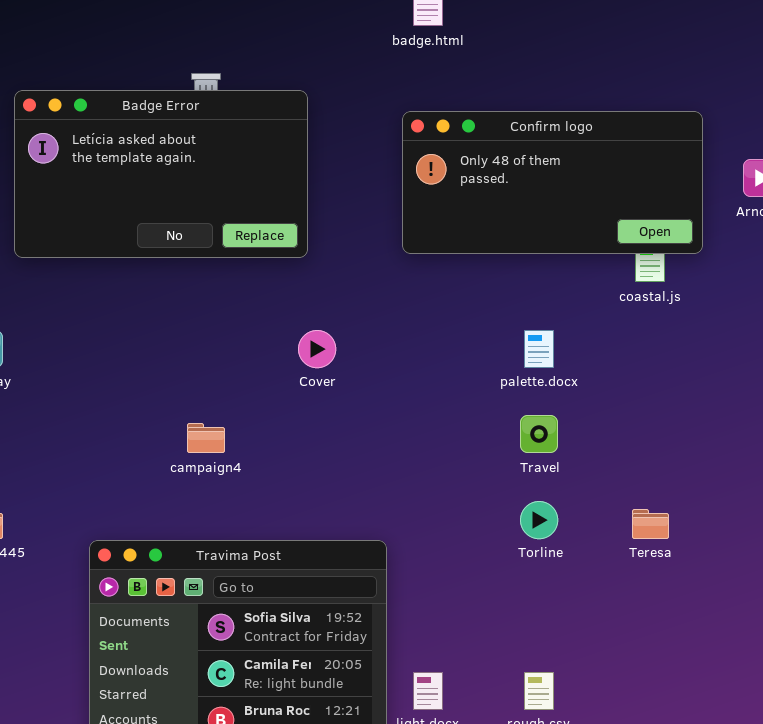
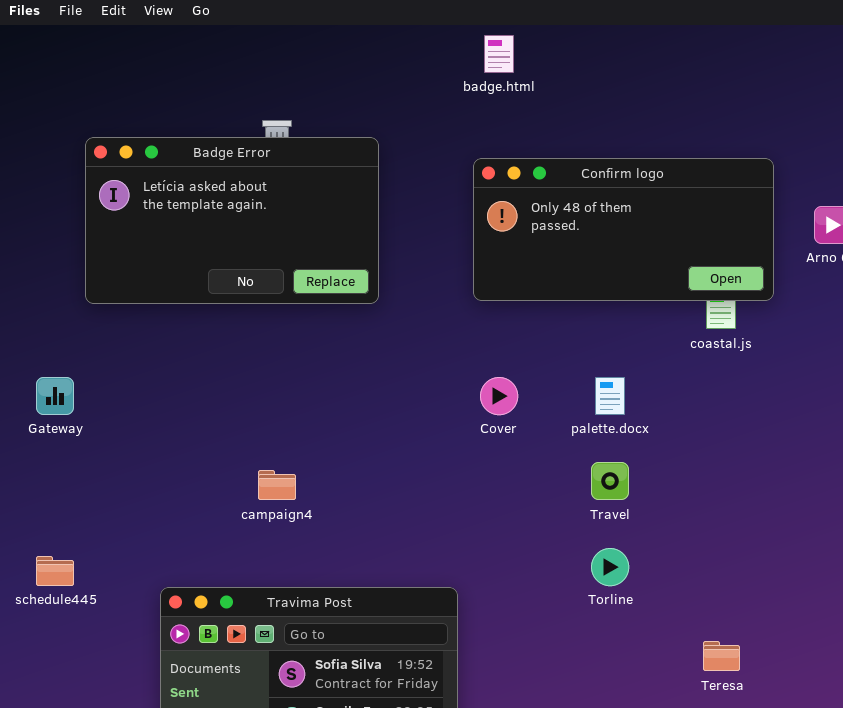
Cover: [298,330,336,368] -> [480,377,518,415], moved
Teresa: [632,509,669,539] -> [703,641,740,671], moved

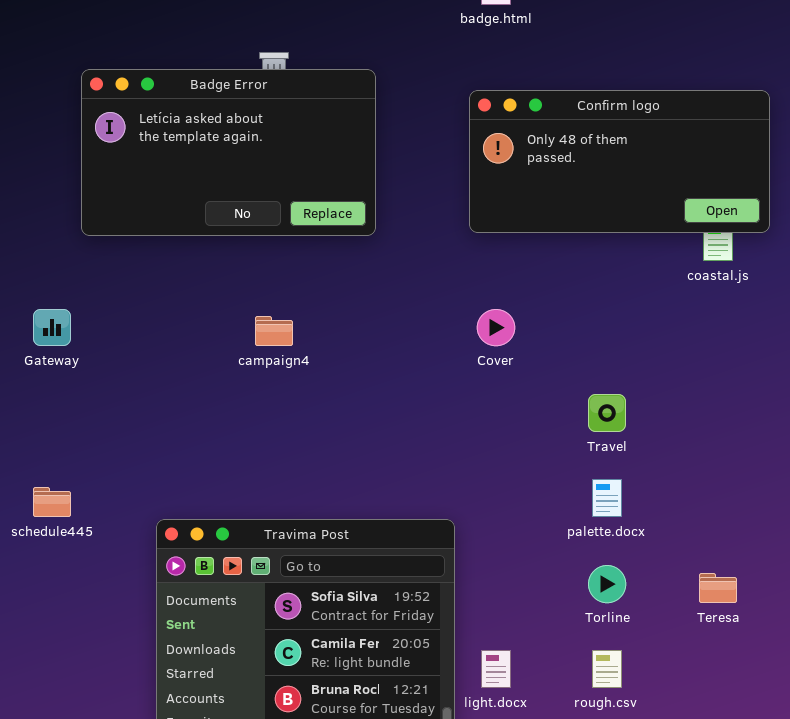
palette.docx: [595,377,625,415] -> [592,479,622,517], moved
campaign4: [258,470,296,500] -> [255,316,293,346], moved
Torline: [591,548,629,586] -> [588,565,626,603], moved

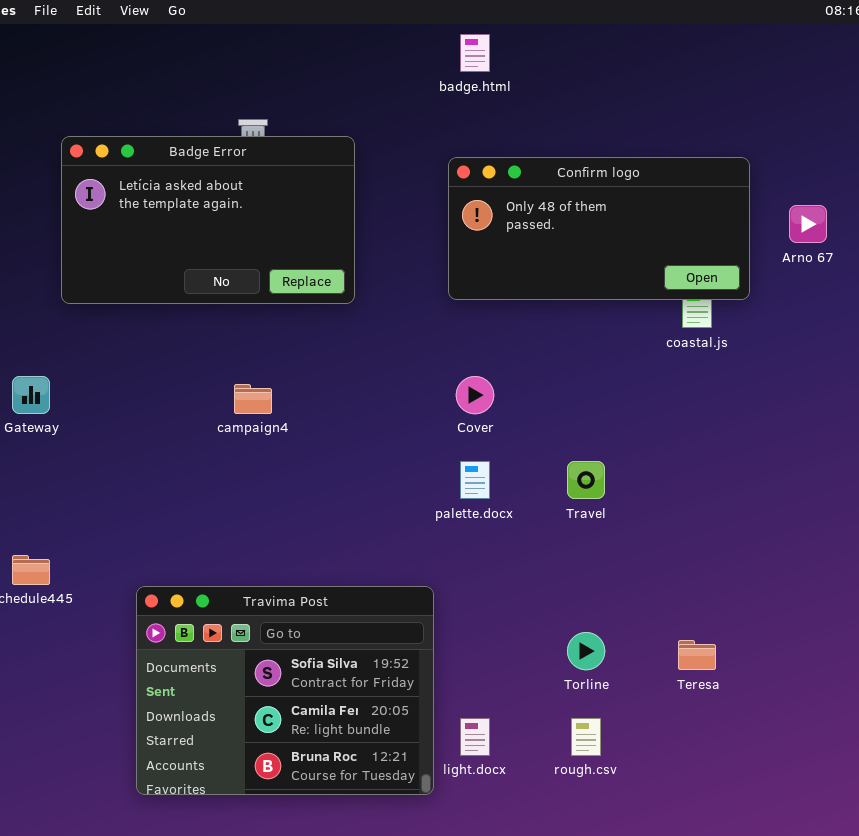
palette.docx: [592,479,622,517] -> [460,461,490,499], moved

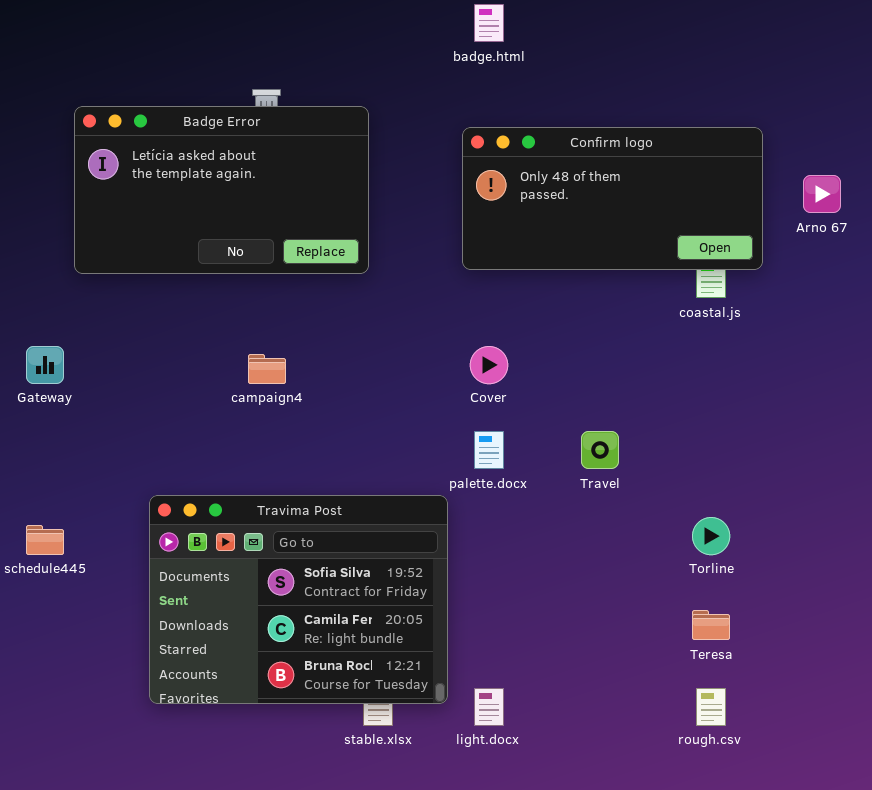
Travima Post: [136,586,434,795] -> [149,495,448,704], moved
Torline: [567,632,605,670] -> [692,517,730,555], moved
rough.csv: [571,718,601,756] -> [696,688,726,726], moved

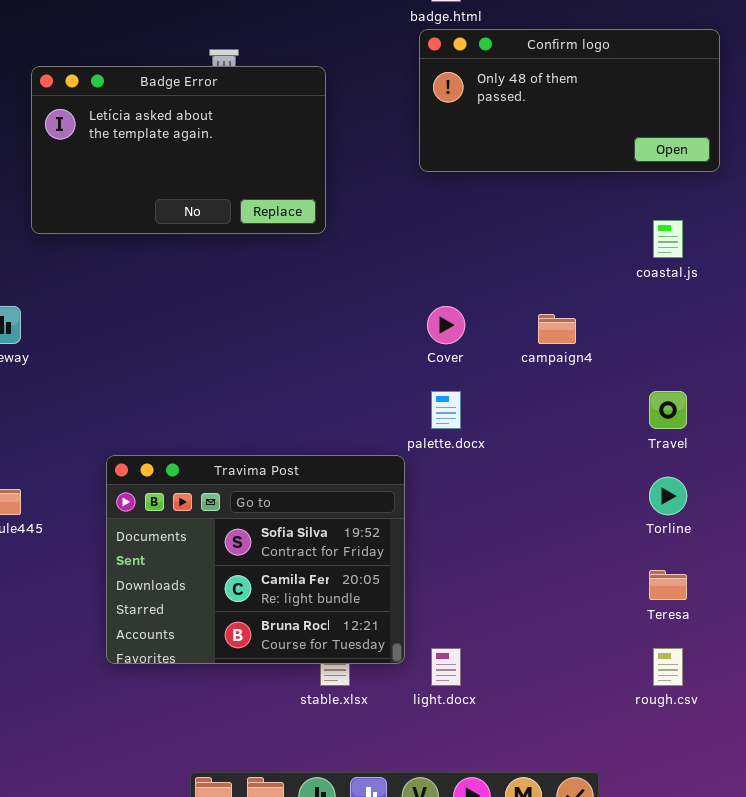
Confirm logo: [462,127,763,270] -> [419,29,720,172], moved
campaign4: [248,354,286,384] -> [538,314,576,344], moved
Travel: [581,431,619,469] -> [649,391,687,429], moved

